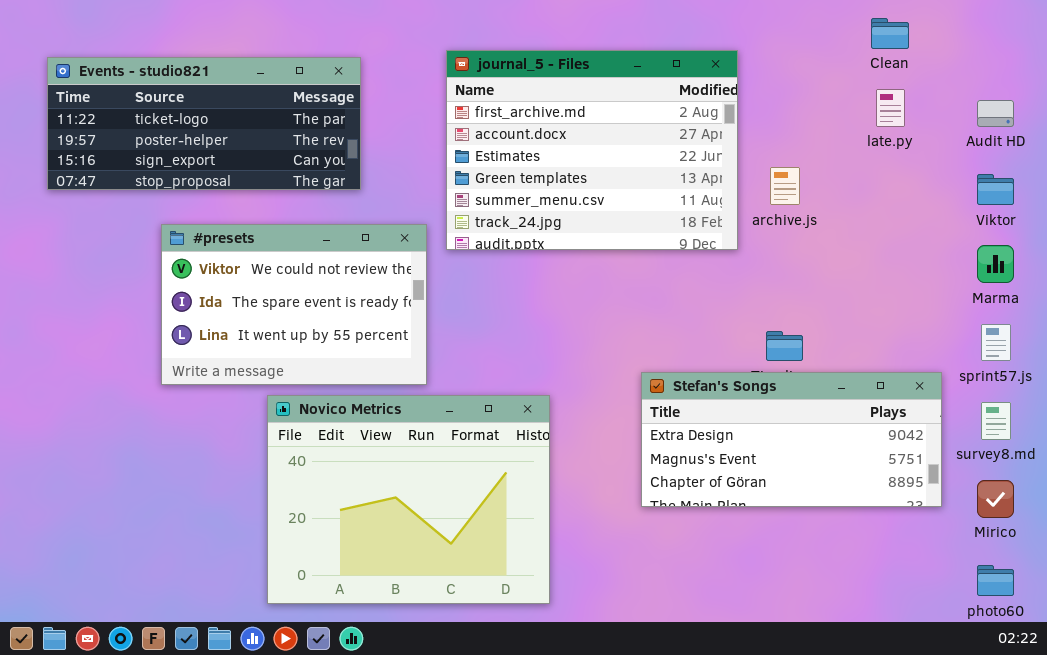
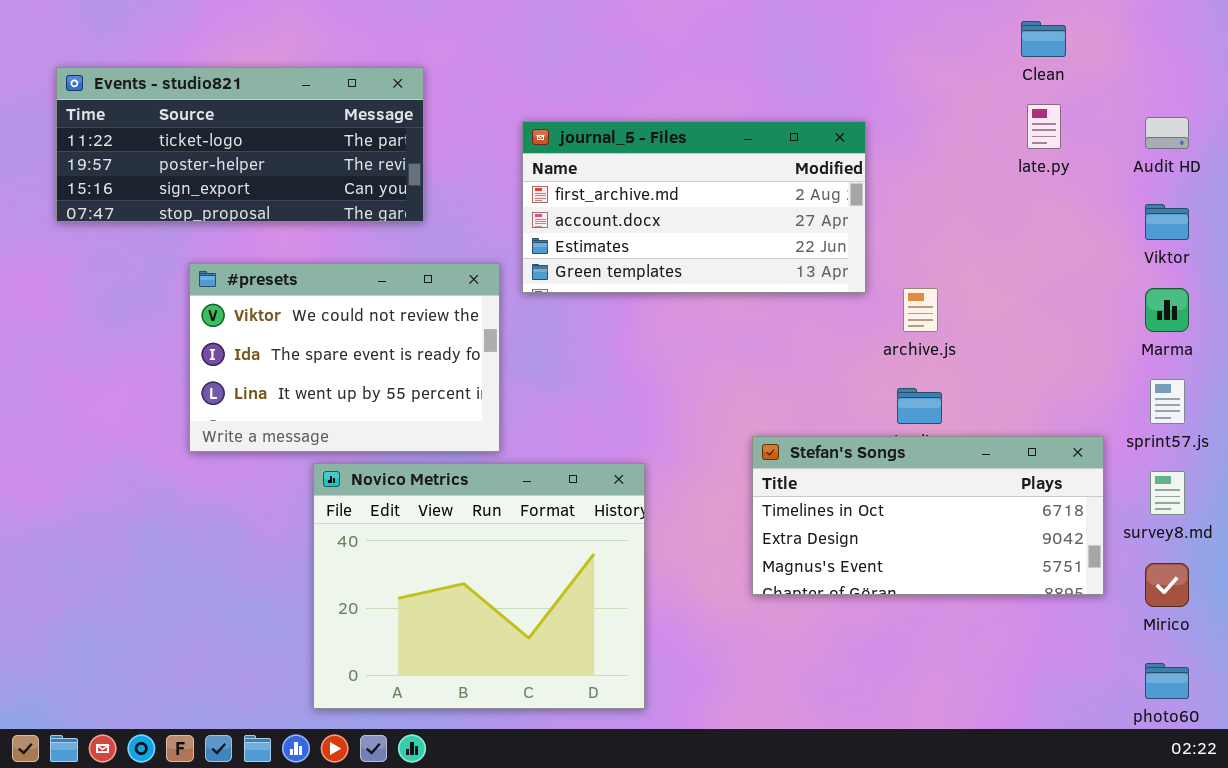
journal_5 - Files: [446,50,738,250] -> [522,121,866,293], resized
archive.js: [770,167,800,205] -> [903,288,938,332], moved
Stefan's Songs: [641,372,942,507] -> [752,436,1104,595], scrolled up 1 row

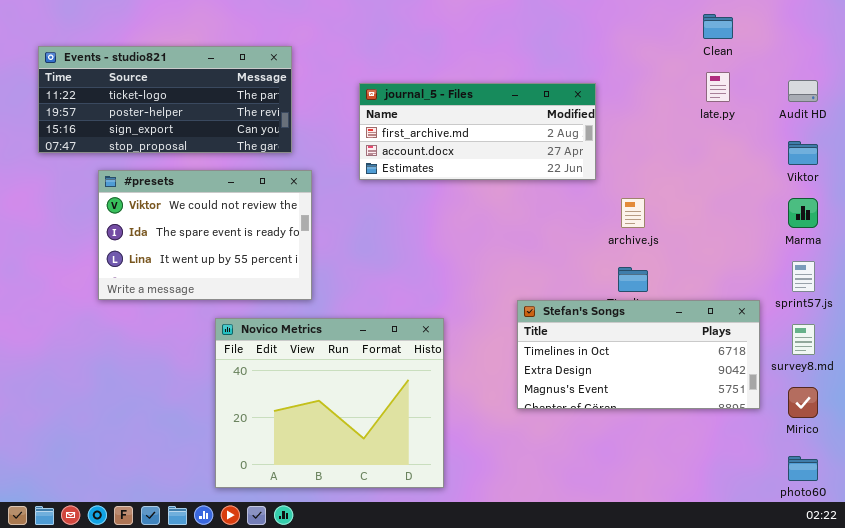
journal_5 - Files: [522,121,866,293] -> [359,83,596,180], resized
#presets: [189,263,500,452] -> [98,170,312,300], moved

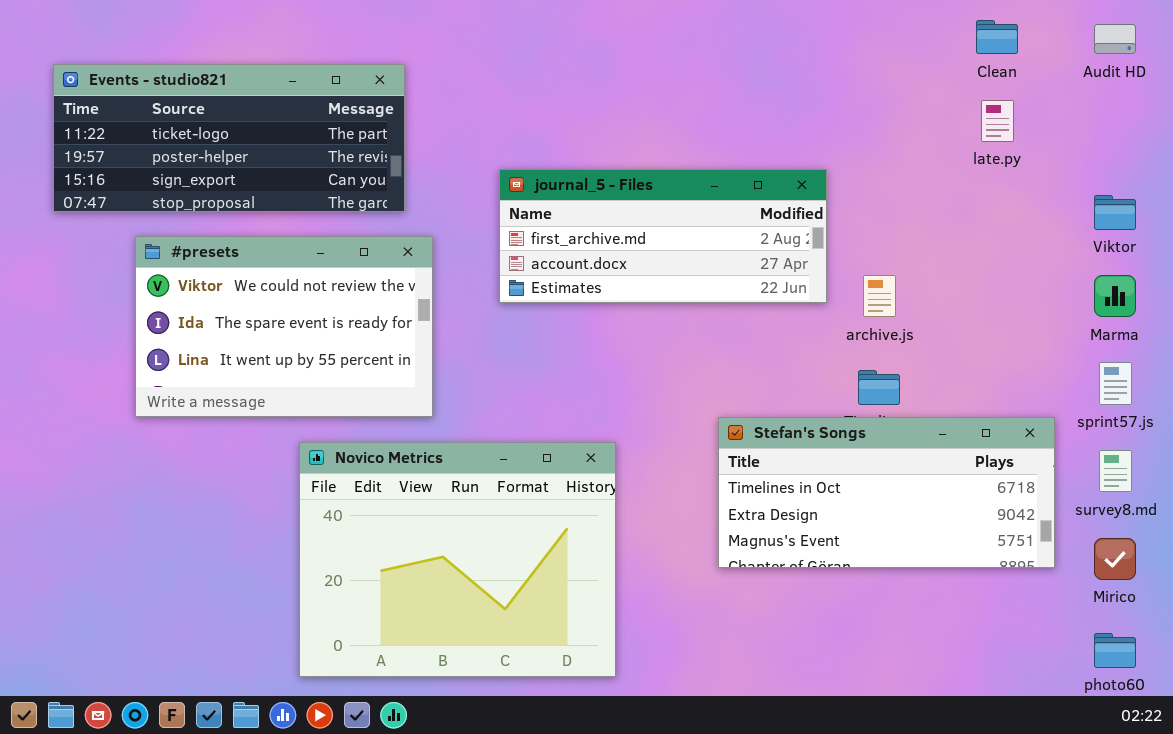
Audit HD: [788,80,818,102] -> [1094,24,1136,54], moved
journal_5 - Files: [359,83,596,180] -> [499,169,827,303], moved

